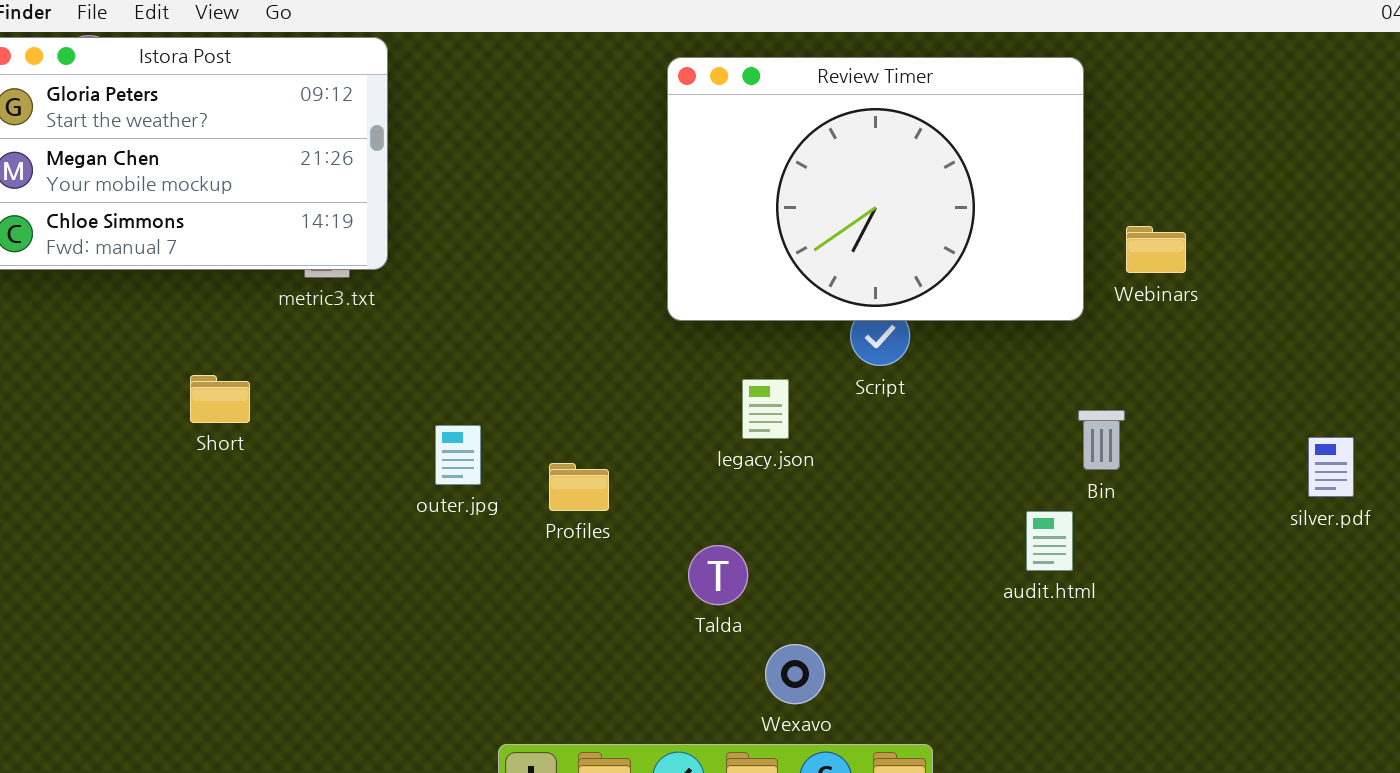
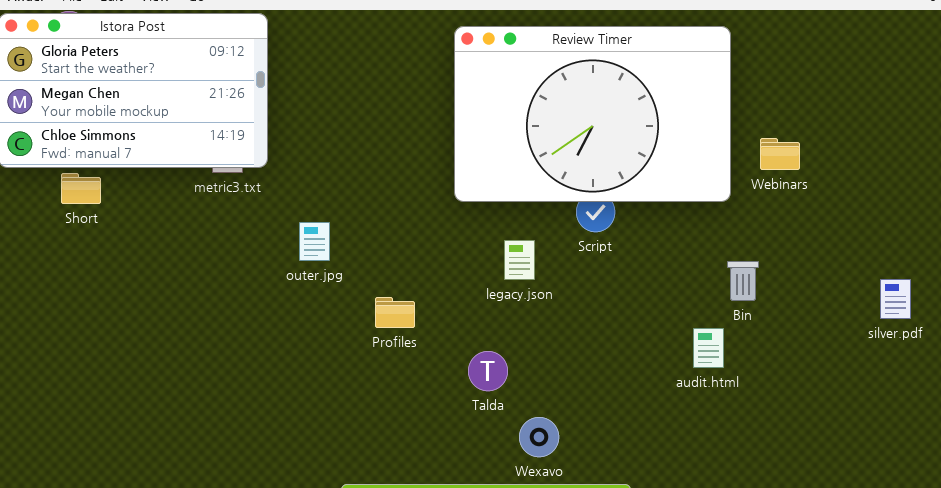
Short: [190,375,250,423] -> [61,173,101,204], moved
outer.jpg: [435,425,481,485] -> [299,222,330,261], moved

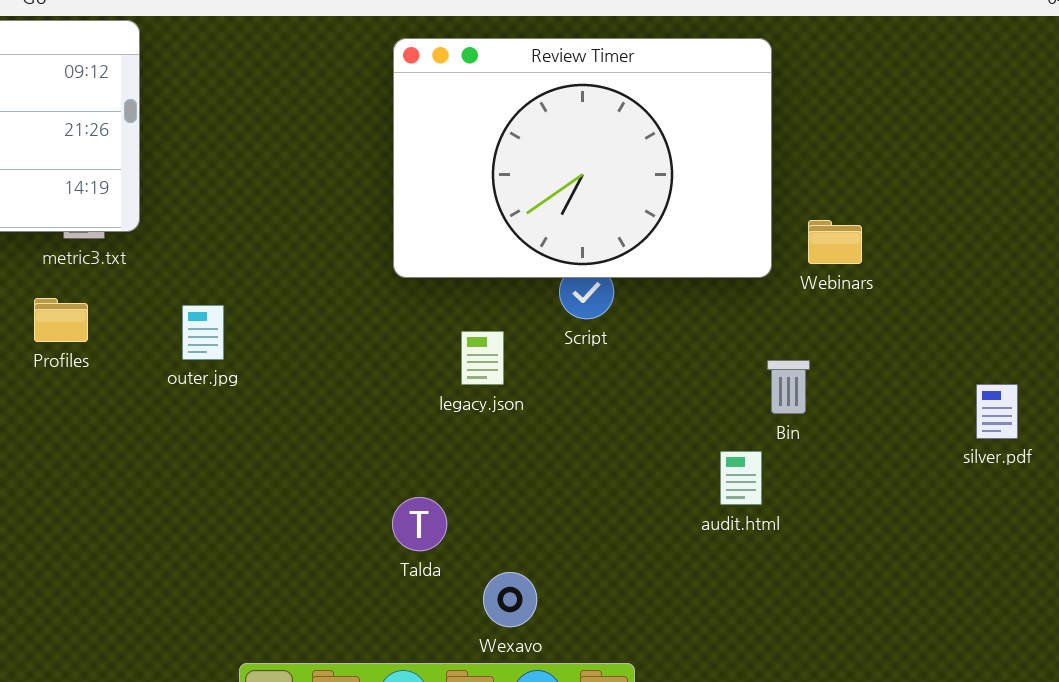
Webinars: [760,138,800,170] -> [808,220,862,264], moved
Profiles: [375,297,415,328] -> [34,298,88,342], moved
Talda: [468,351,508,391] -> [392,497,447,551], moved

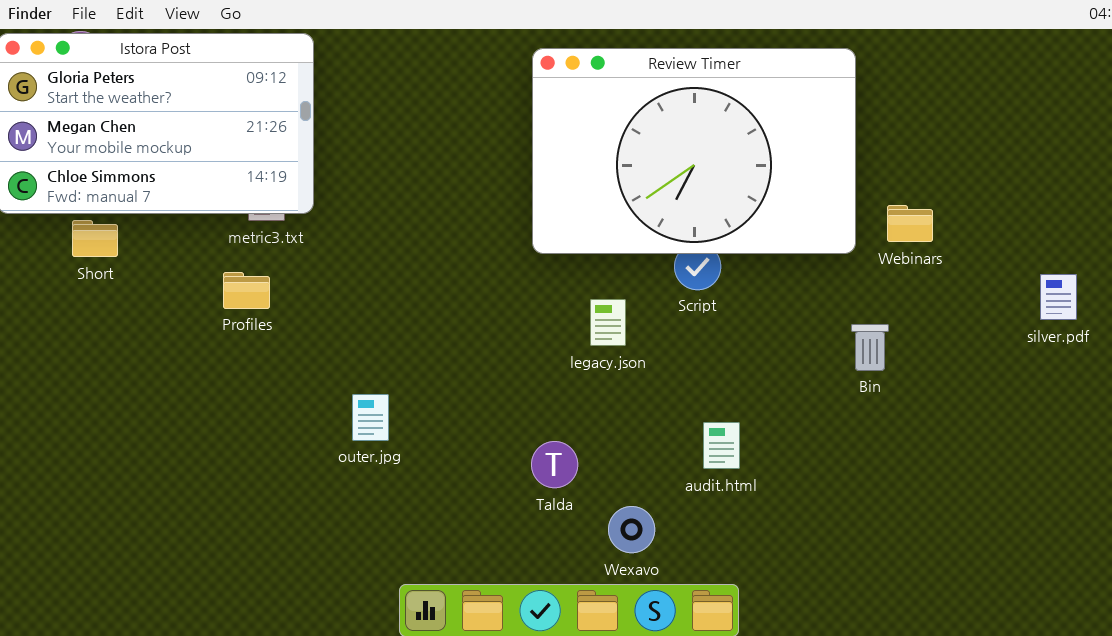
outer.jpg: [182,305,224,360] -> [352,394,389,441], moved
silver.pdf: [976,384,1018,439] -> [1040,274,1077,320], moved
audit.html: [720,451,762,505] -> [703,422,740,469], moved

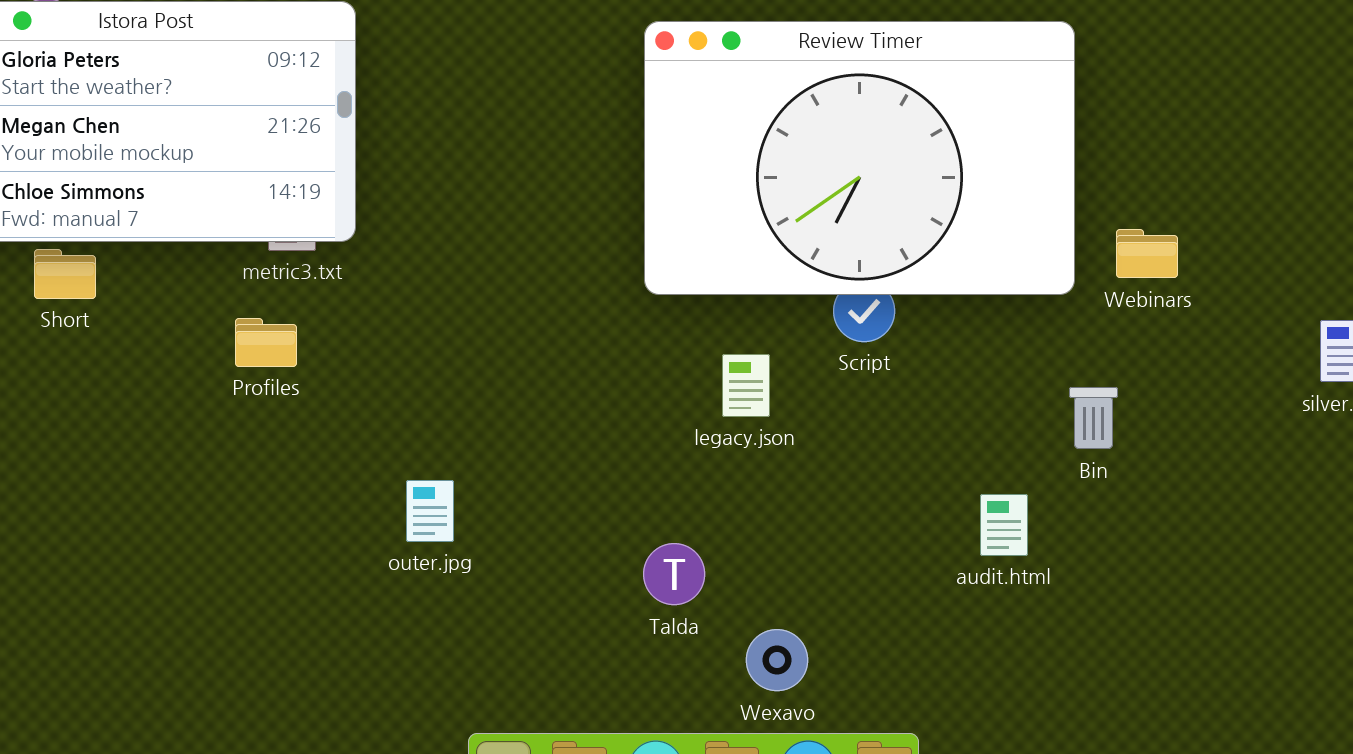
audit.html: [703,422,740,469] -> [980,494,1028,556], moved

